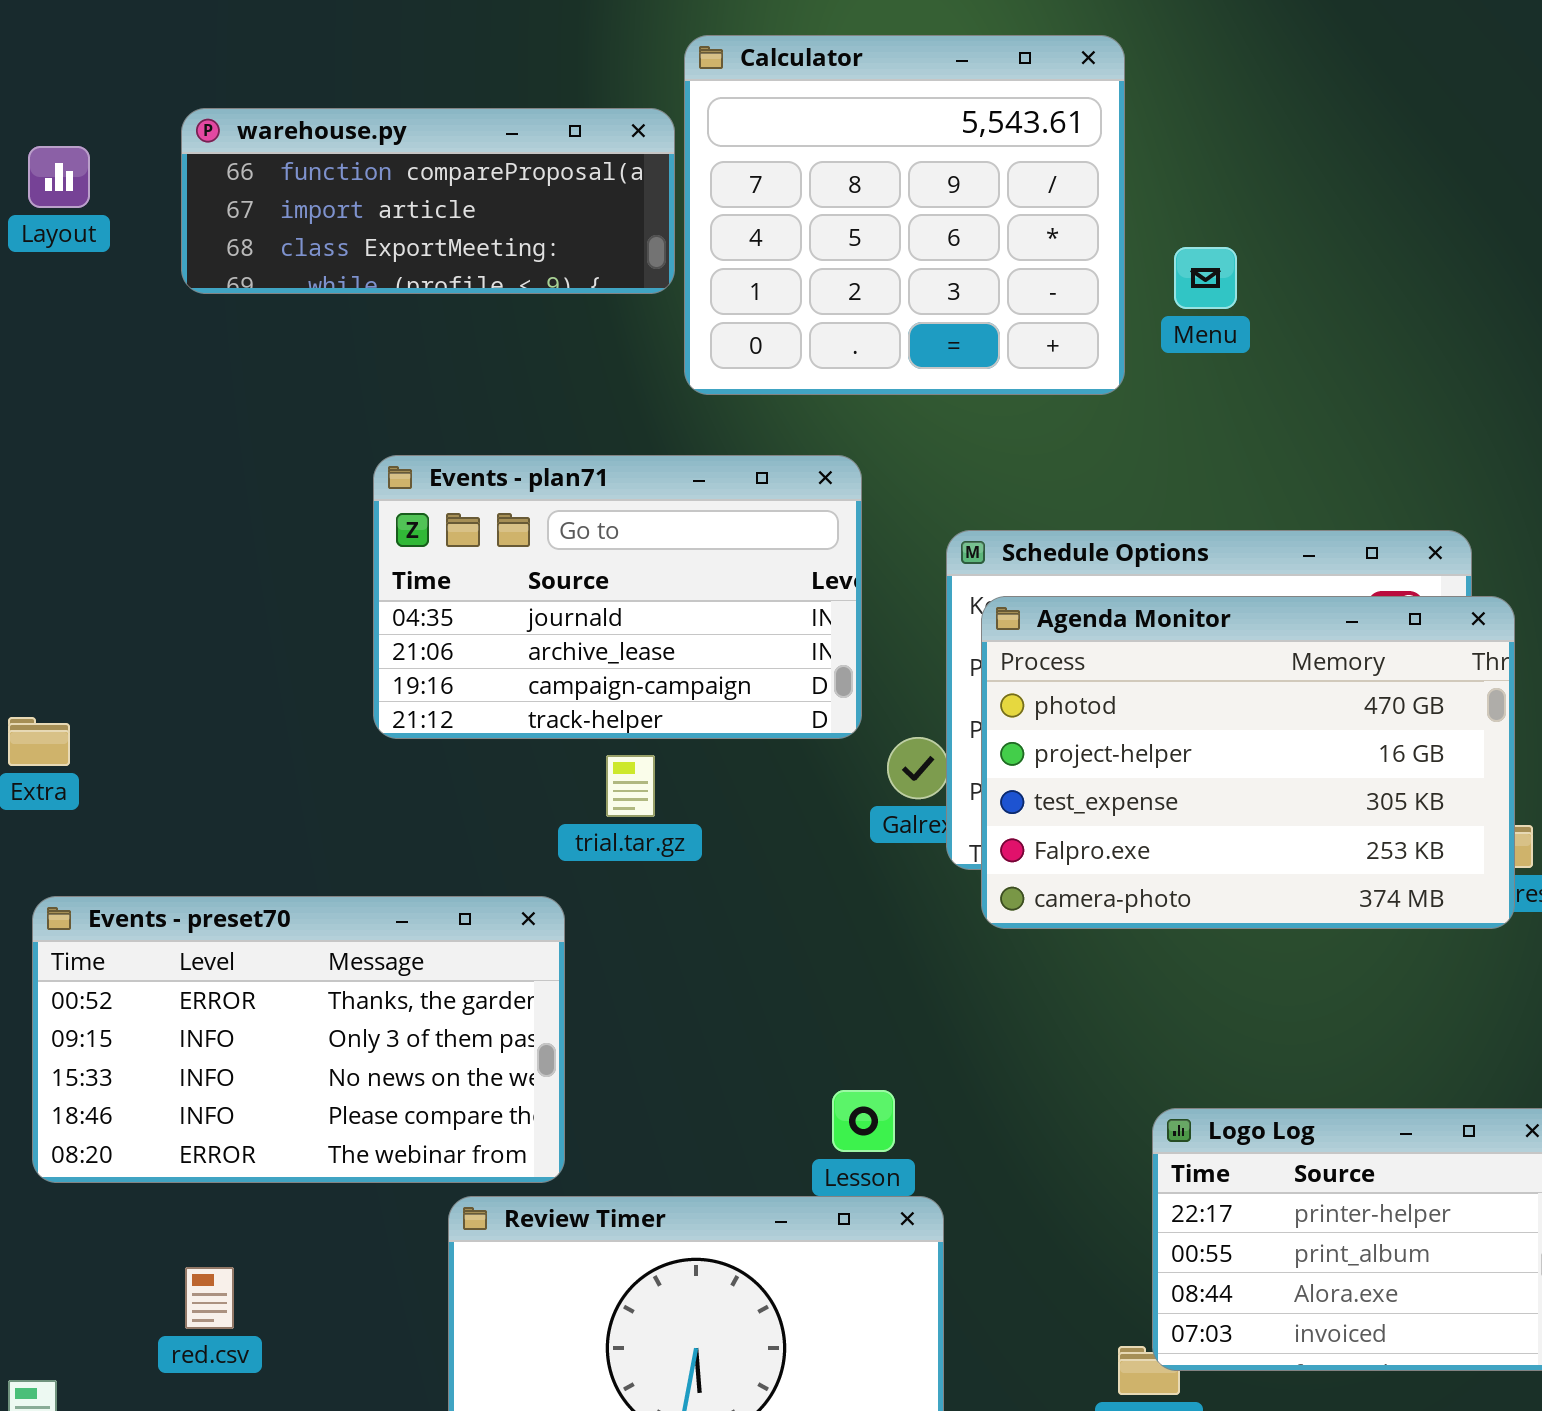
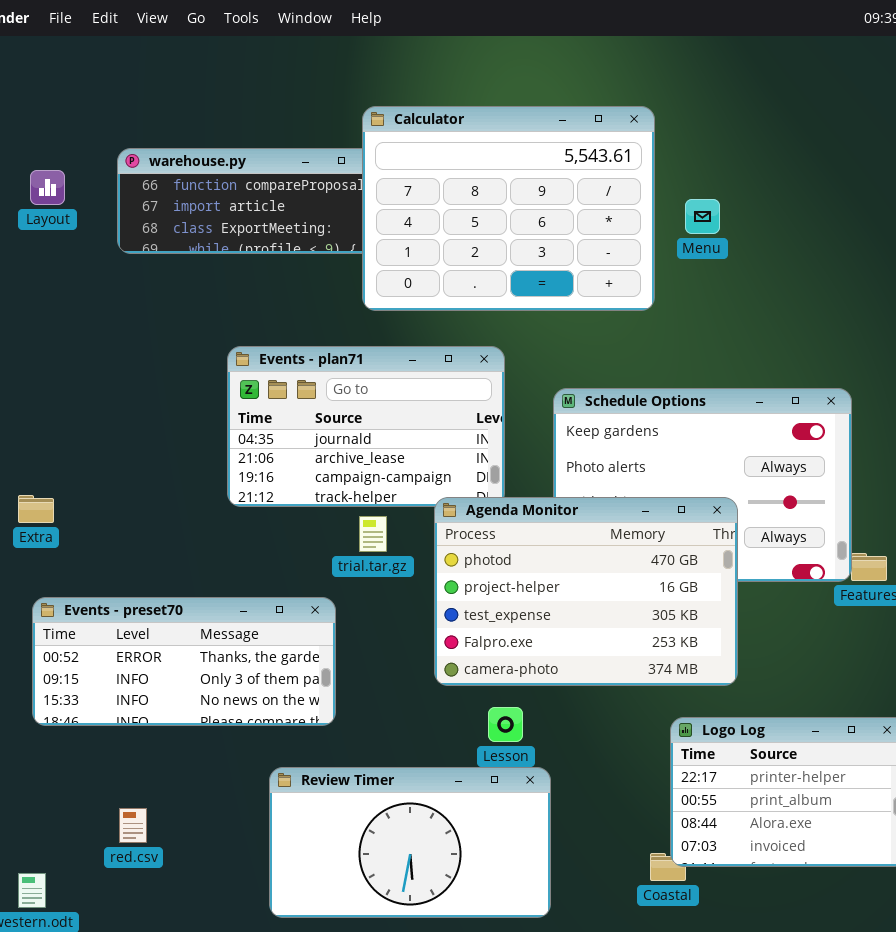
Calculator: [684,35,1125,395] -> [362,106,655,311], resized
Menu: [1174,247,1237,309] -> [685,199,720,234], moved
Agenda Monitor: [981,596,1515,929] -> [434,497,738,686], moved
Events - preset70: [32,896,565,1183] -> [32,597,336,726], resized

